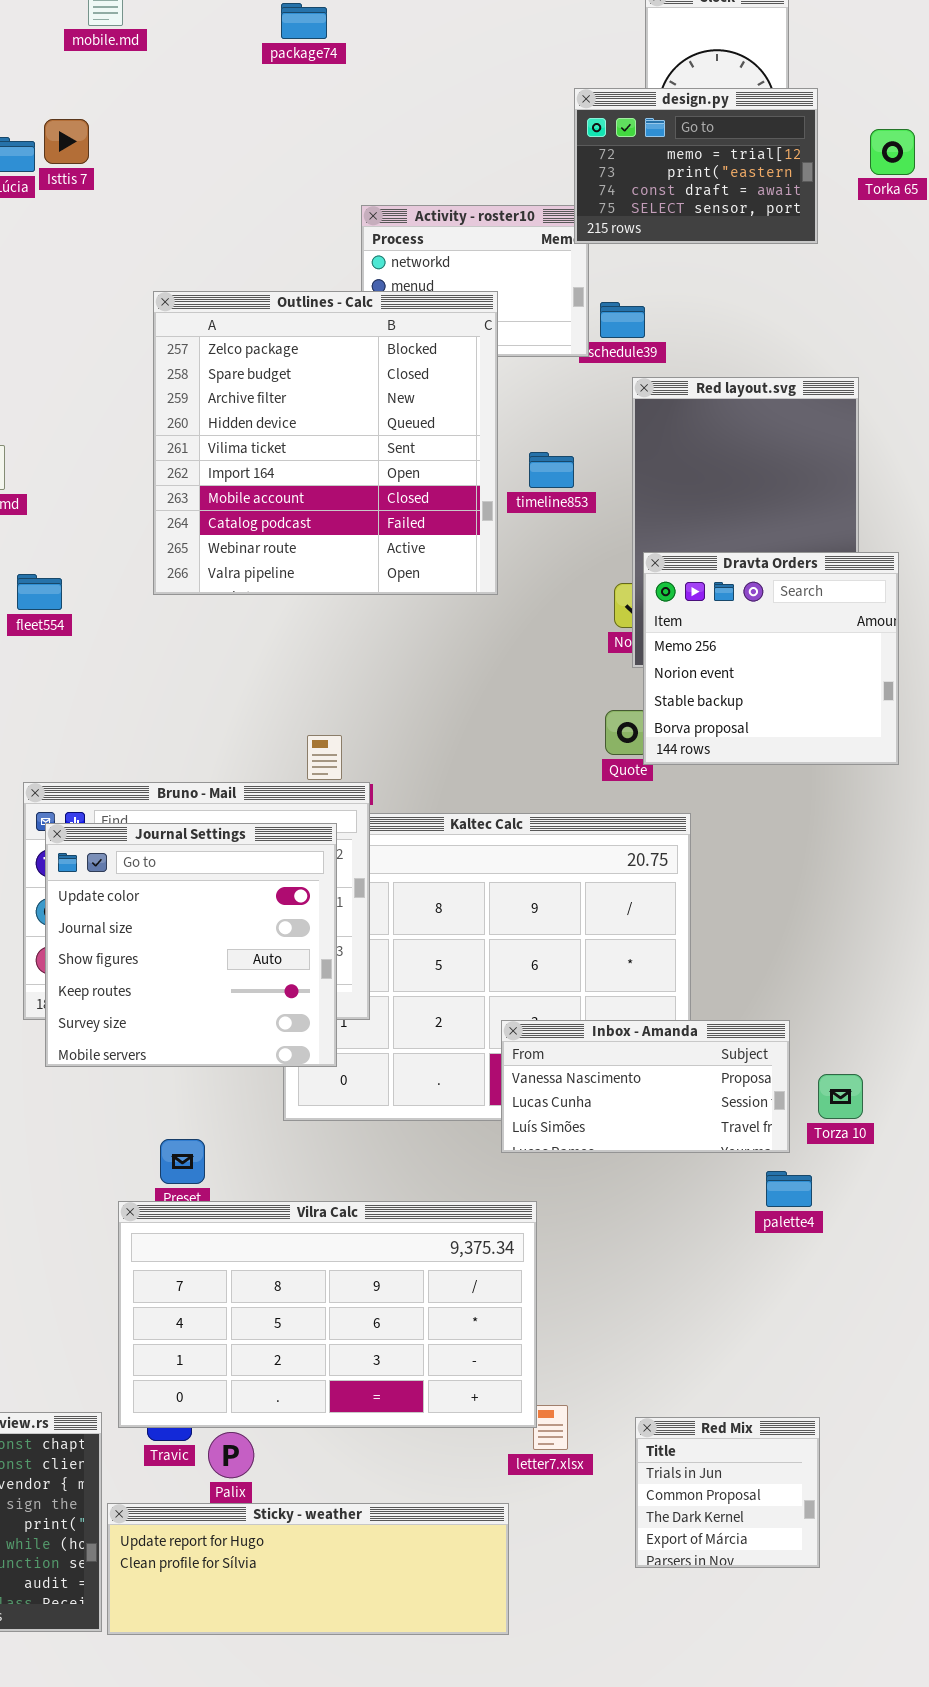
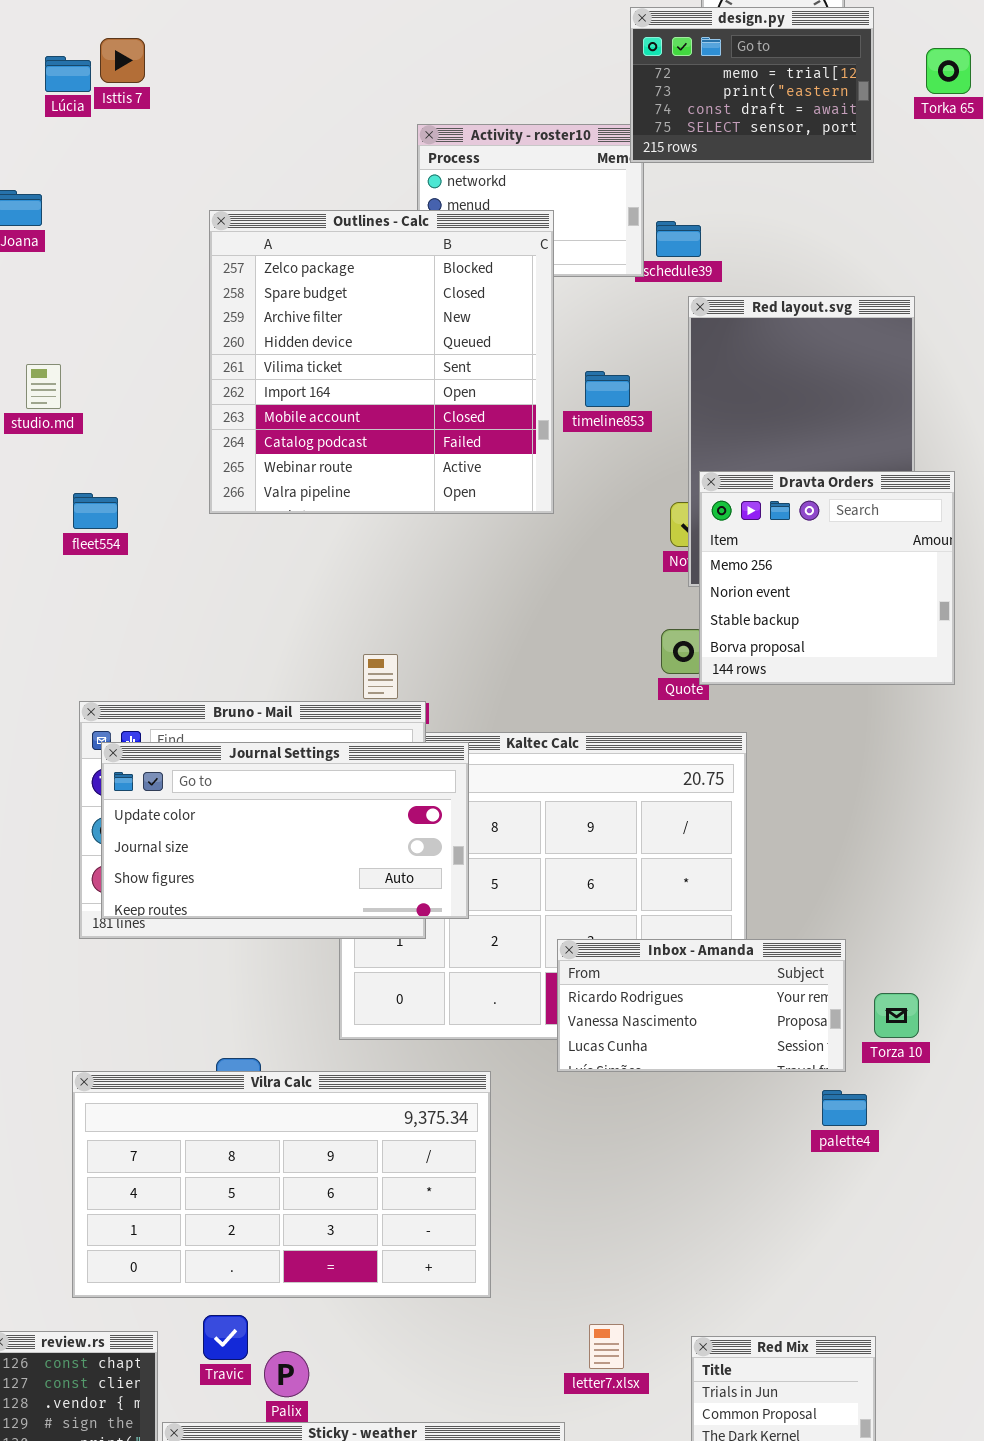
Journal Settings: [45,823,337,1067] -> [101,742,469,919], resized
Inbox - Amanda: [501,1020,790,1153] -> [557,939,846,1072], scrolled up 1 row
Vilra Calc: [118,1201,537,1428] -> [72,1071,491,1298], moved

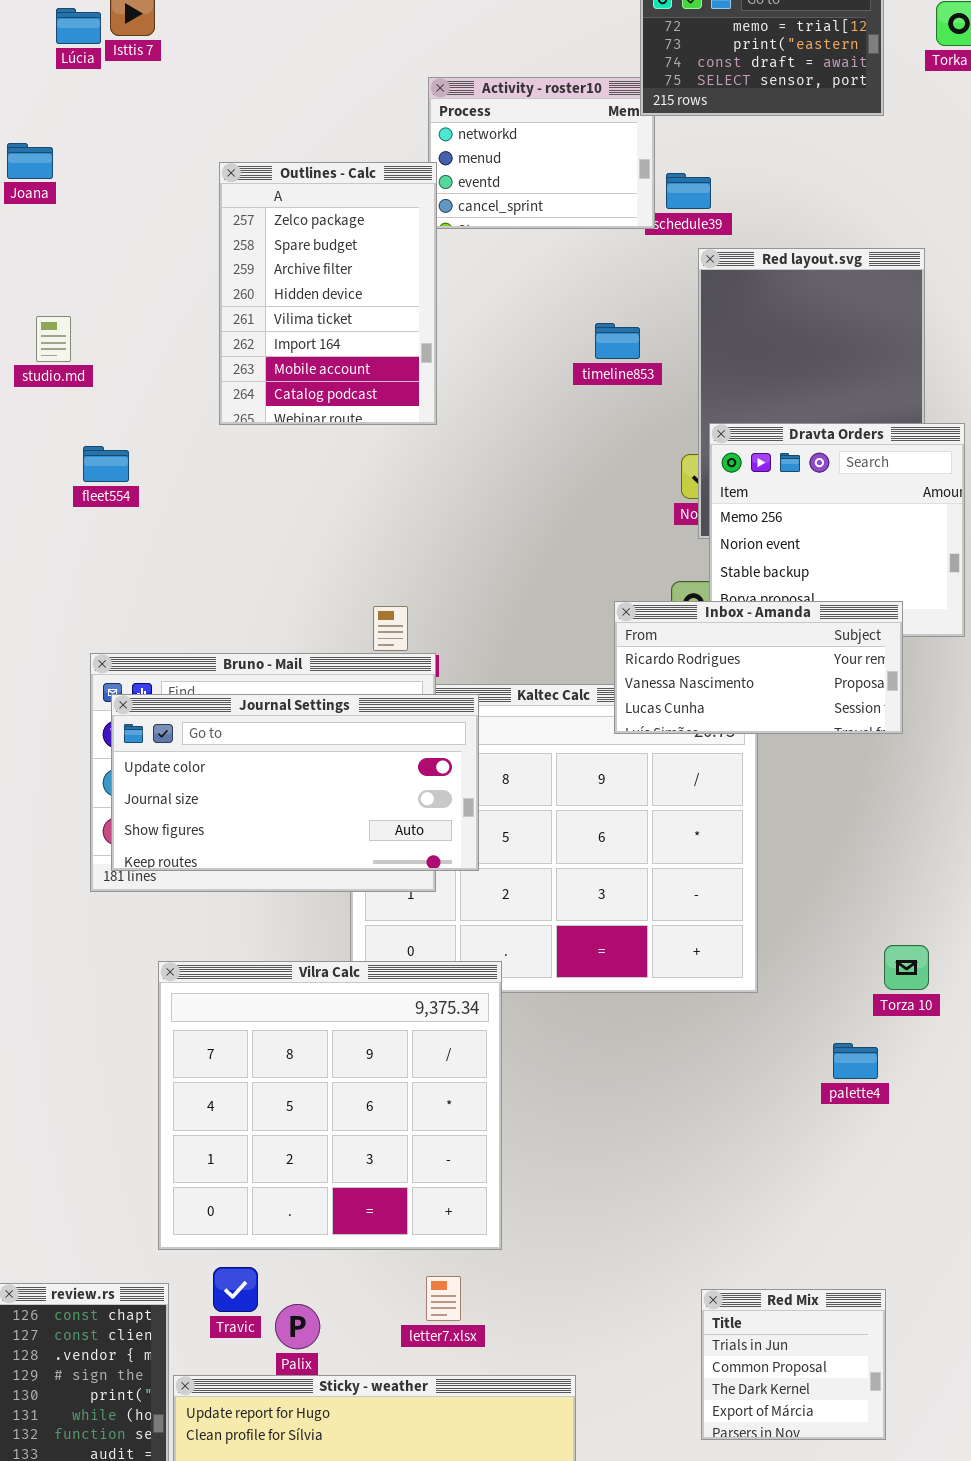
Outlines - Calc: [209,210,554,514] -> [219,162,437,425], resized
Inbox - Amanda: [557,939,846,1072] -> [614,601,903,734], moved
Vilra Calc: [72,1071,491,1298] -> [158,961,502,1250], resized
letter7.xlsx: [589,1324,624,1369] -> [426,1276,461,1321], moved

